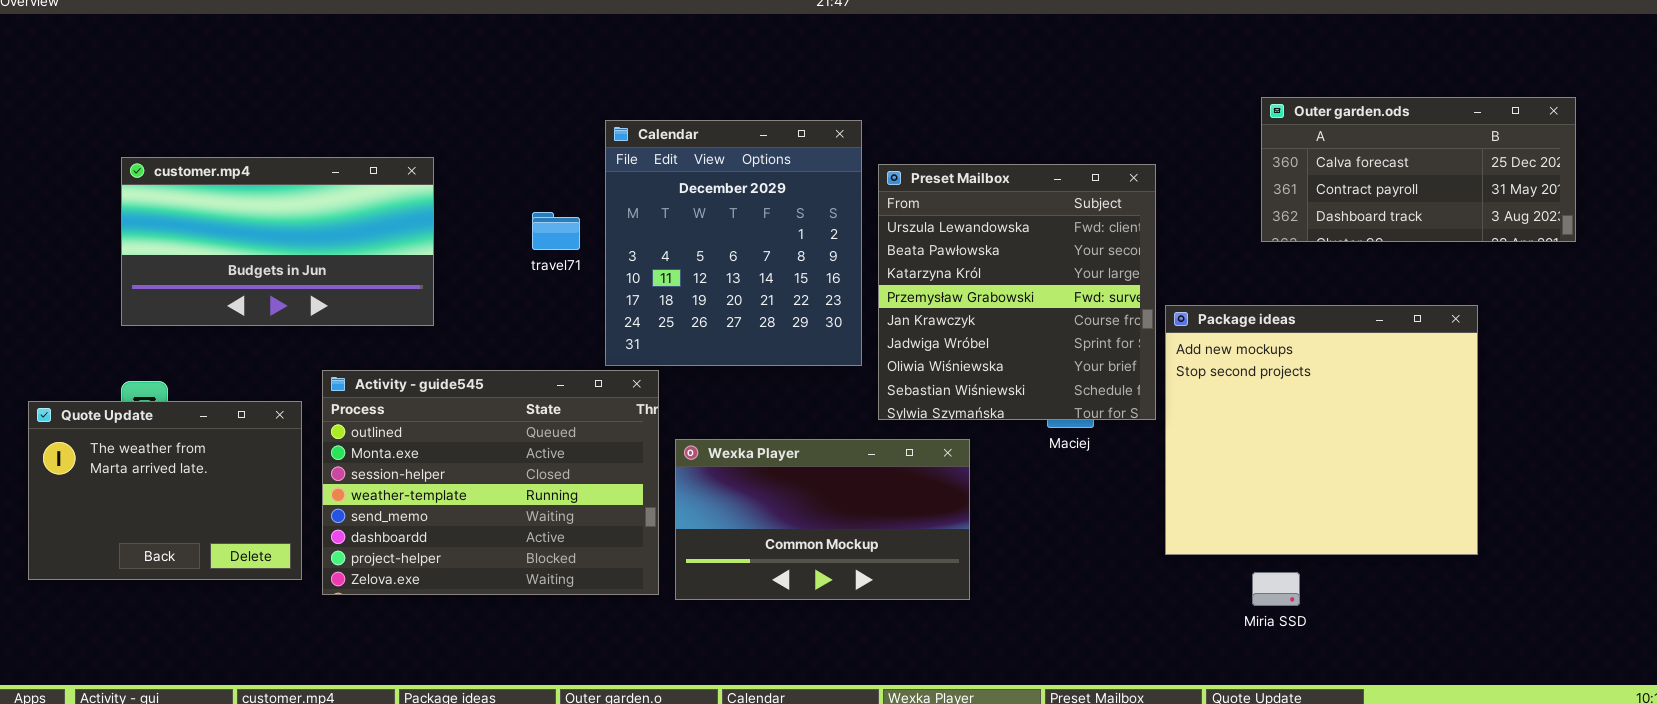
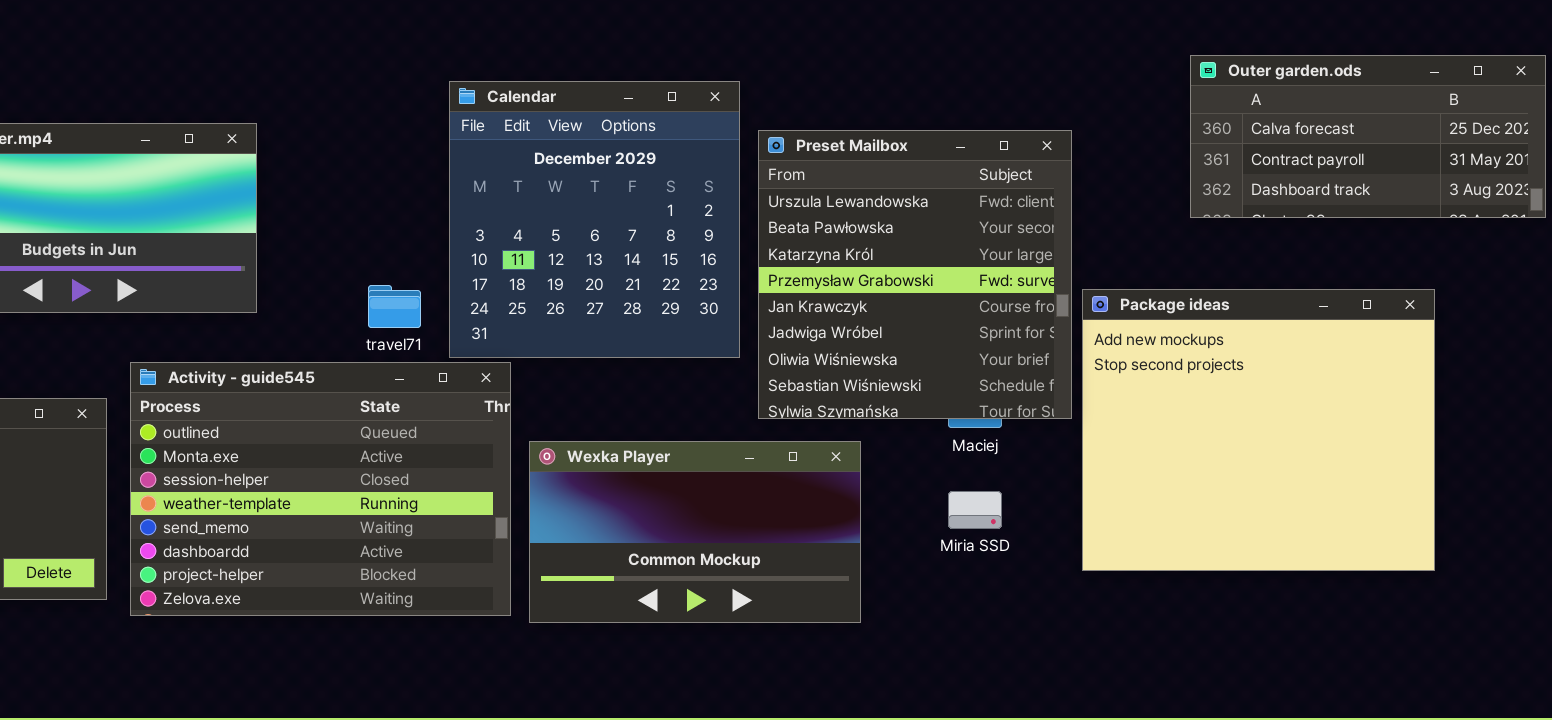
travel71: [532,212,580,250] -> [368,285,421,328], moved
Miria SSD: [1252,572,1300,606] -> [948,491,1002,529], moved

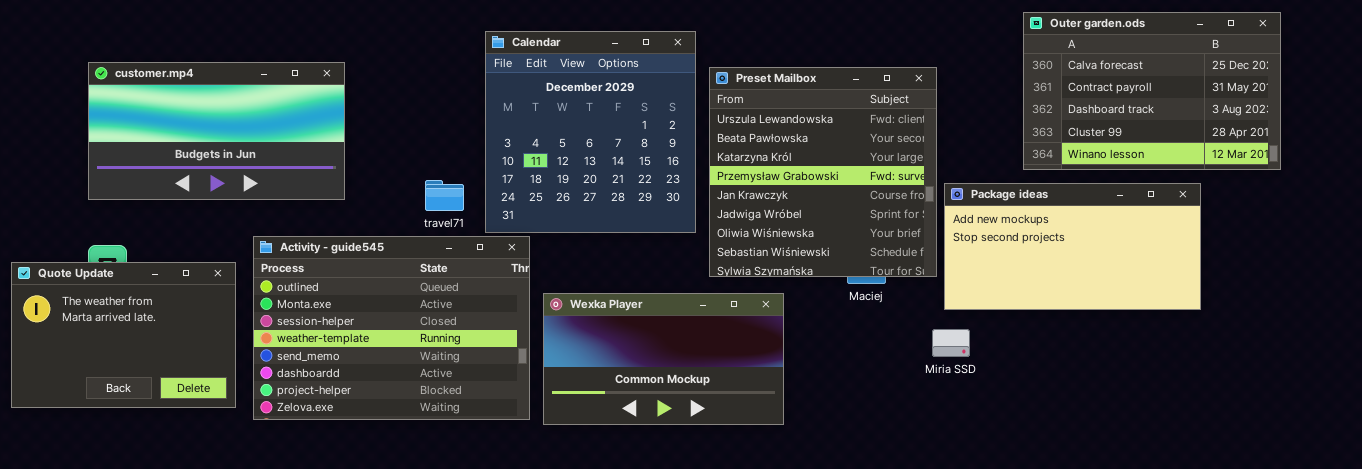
Outer garden.ods: [1190,55,1546,218] -> [1023,12,1281,170], resized
Package ideas: [1082,289,1435,571] -> [944,183,1201,310], resized
Miria SSD: [948,491,1002,529] -> [932,329,970,357], moved

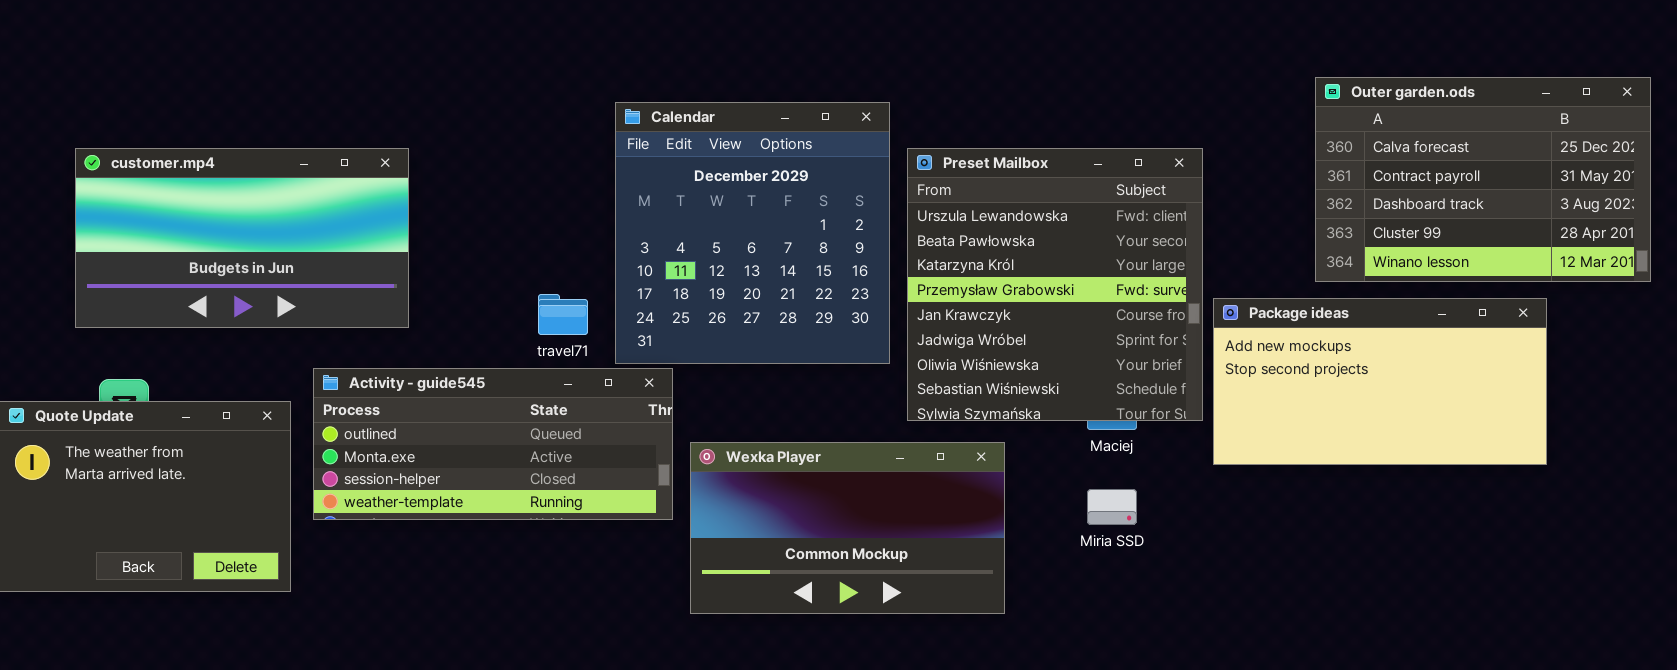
customer.mp4: [88,62,345,200] -> [75,148,409,328], moved
Activity - guide545: [253,236,530,420] -> [313,368,673,520], resized
Miria SSD: [932,329,970,357] -> [1087,489,1137,525], moved

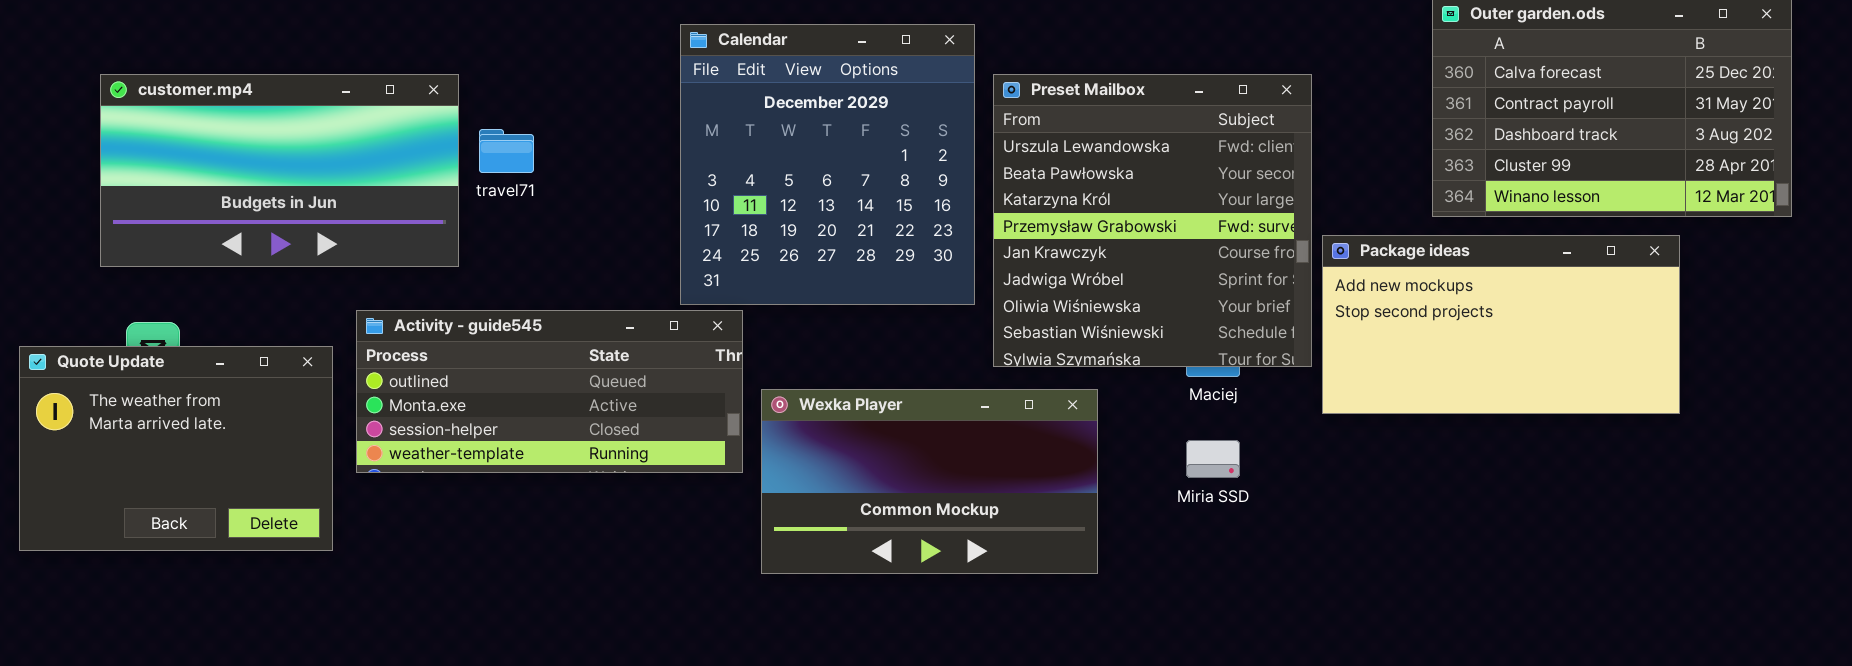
travel71: [538,294,588,335] -> [479,129,534,173], moved

